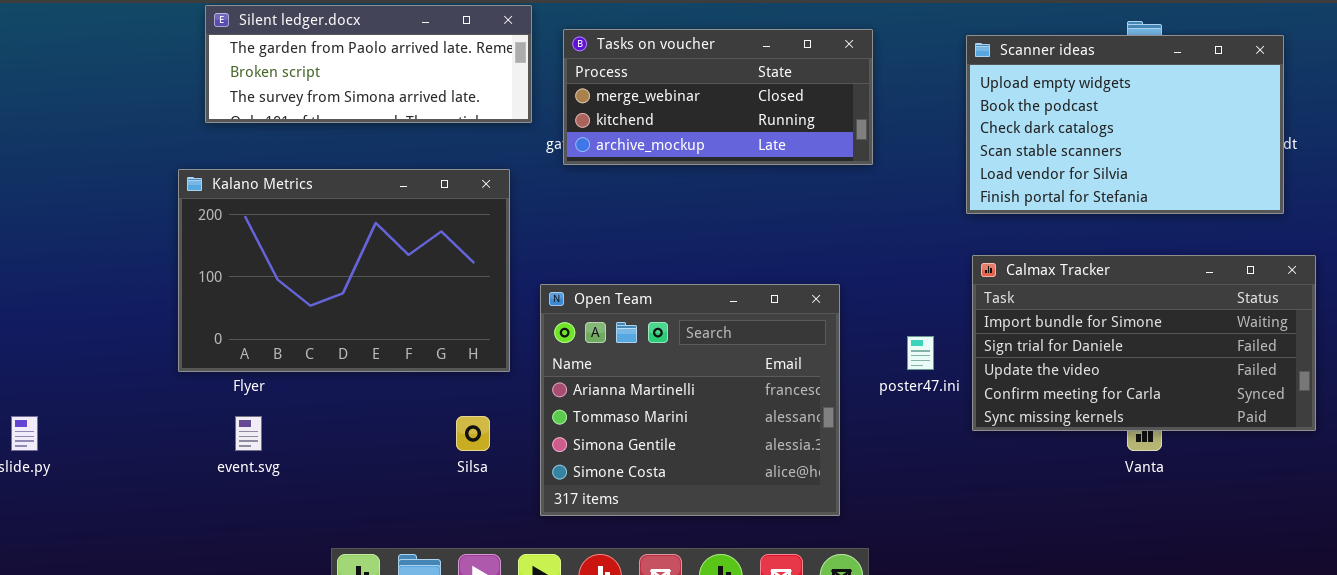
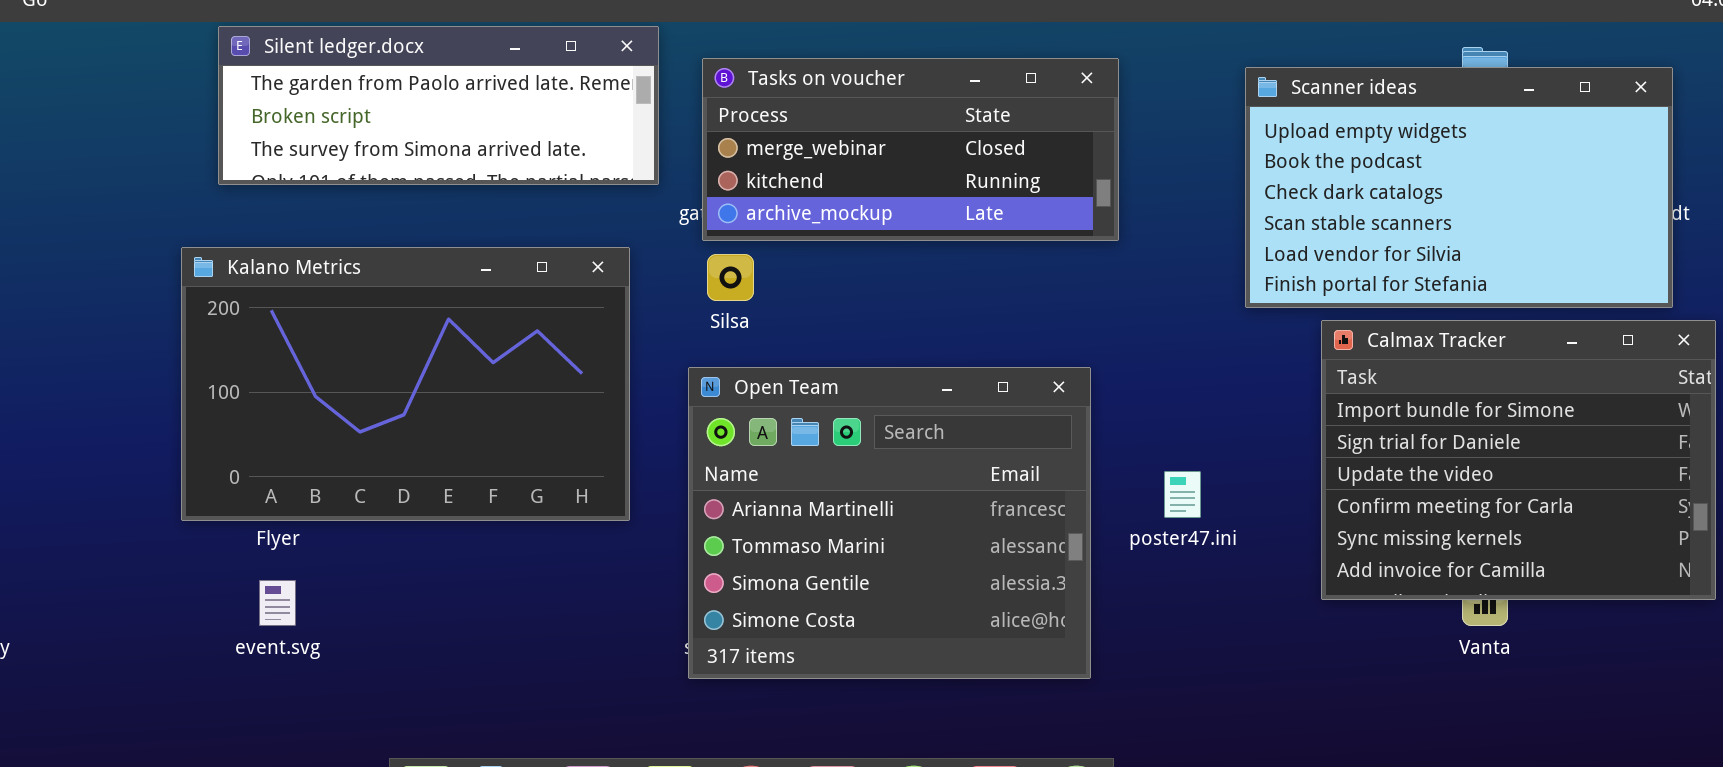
Calmax Tracker: [972,255,1316,431] -> [1321,320,1716,600], resized
Open Team: [540,284,840,516] -> [688,367,1091,679], moved
Silsa: [456,416,490,451] -> [707,254,754,301], moved

